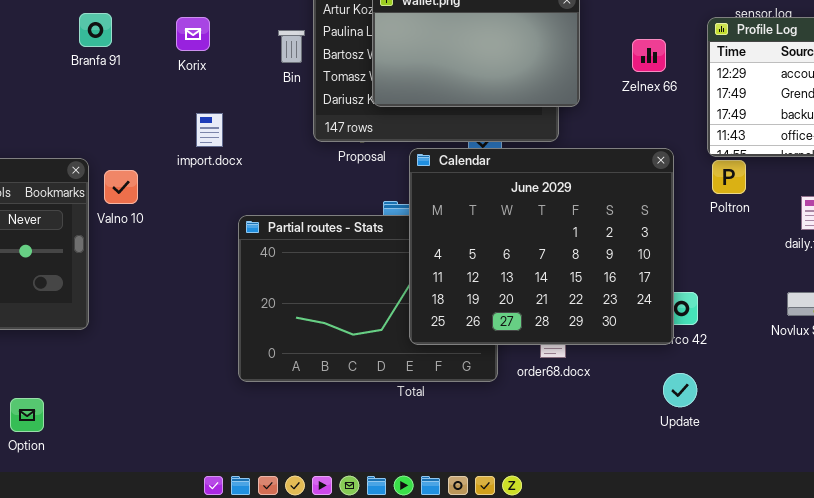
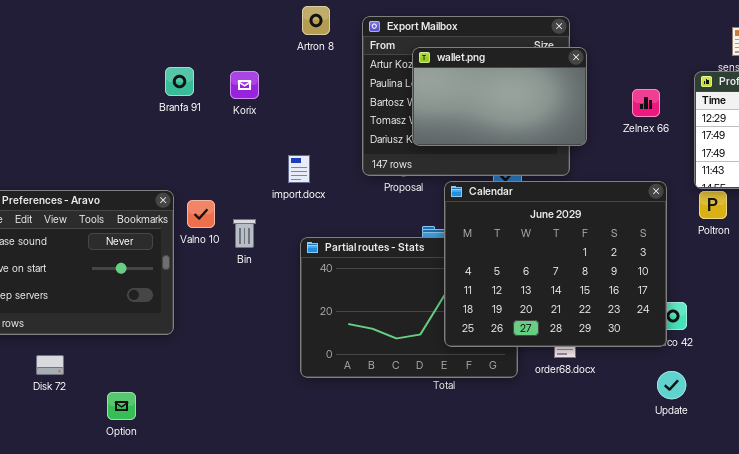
Korix: [176,17,210,51] -> [230,71,259,99], moved
Bin: [278,30,305,63] -> [233,219,256,248], moved
import.docx: [196,113,223,147] -> [288,155,310,183], moved

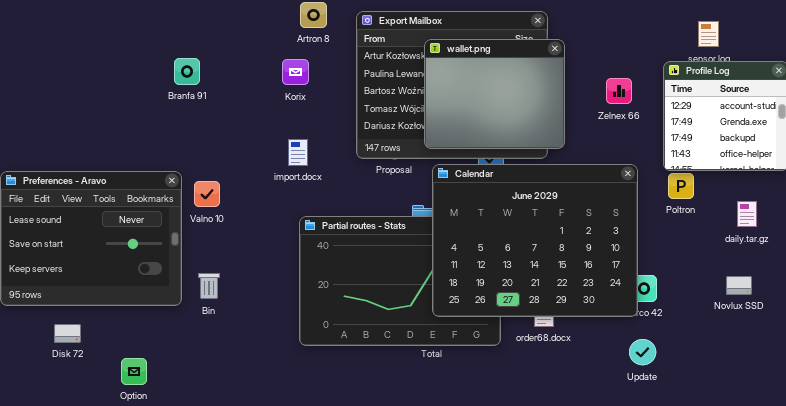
wallet.png: [412,47,587,146] -> [424,39,565,149], resized
Korix: [230,71,259,99] -> [282,59,309,85], moved
Bin: [233,219,256,248] -> [198,273,220,299], moved

